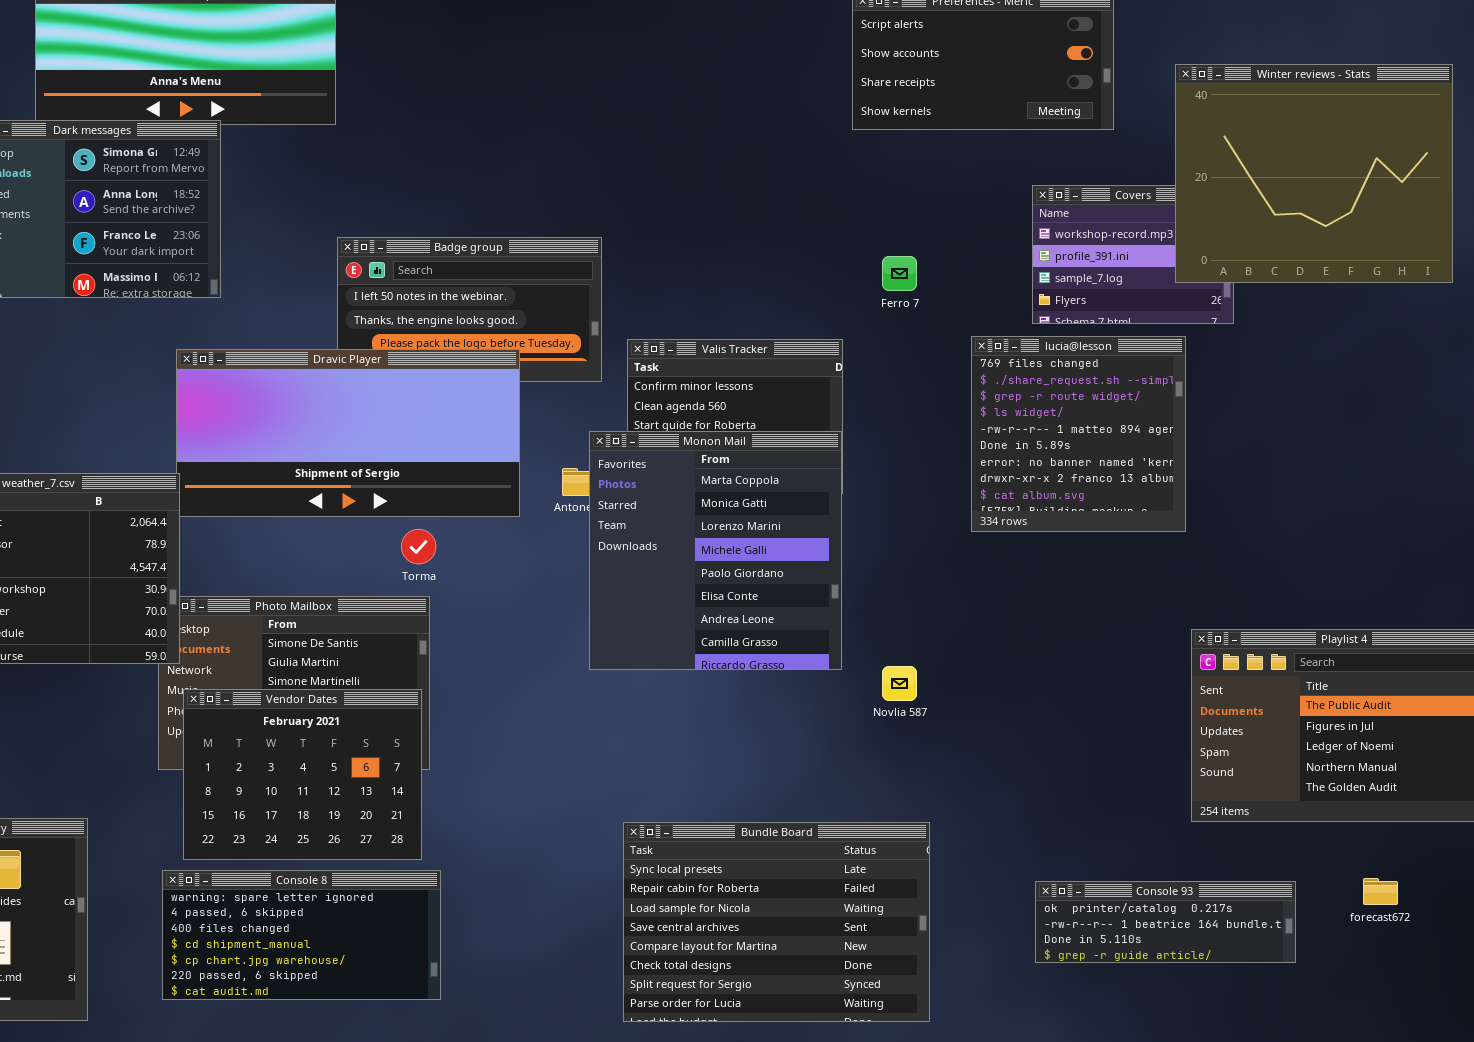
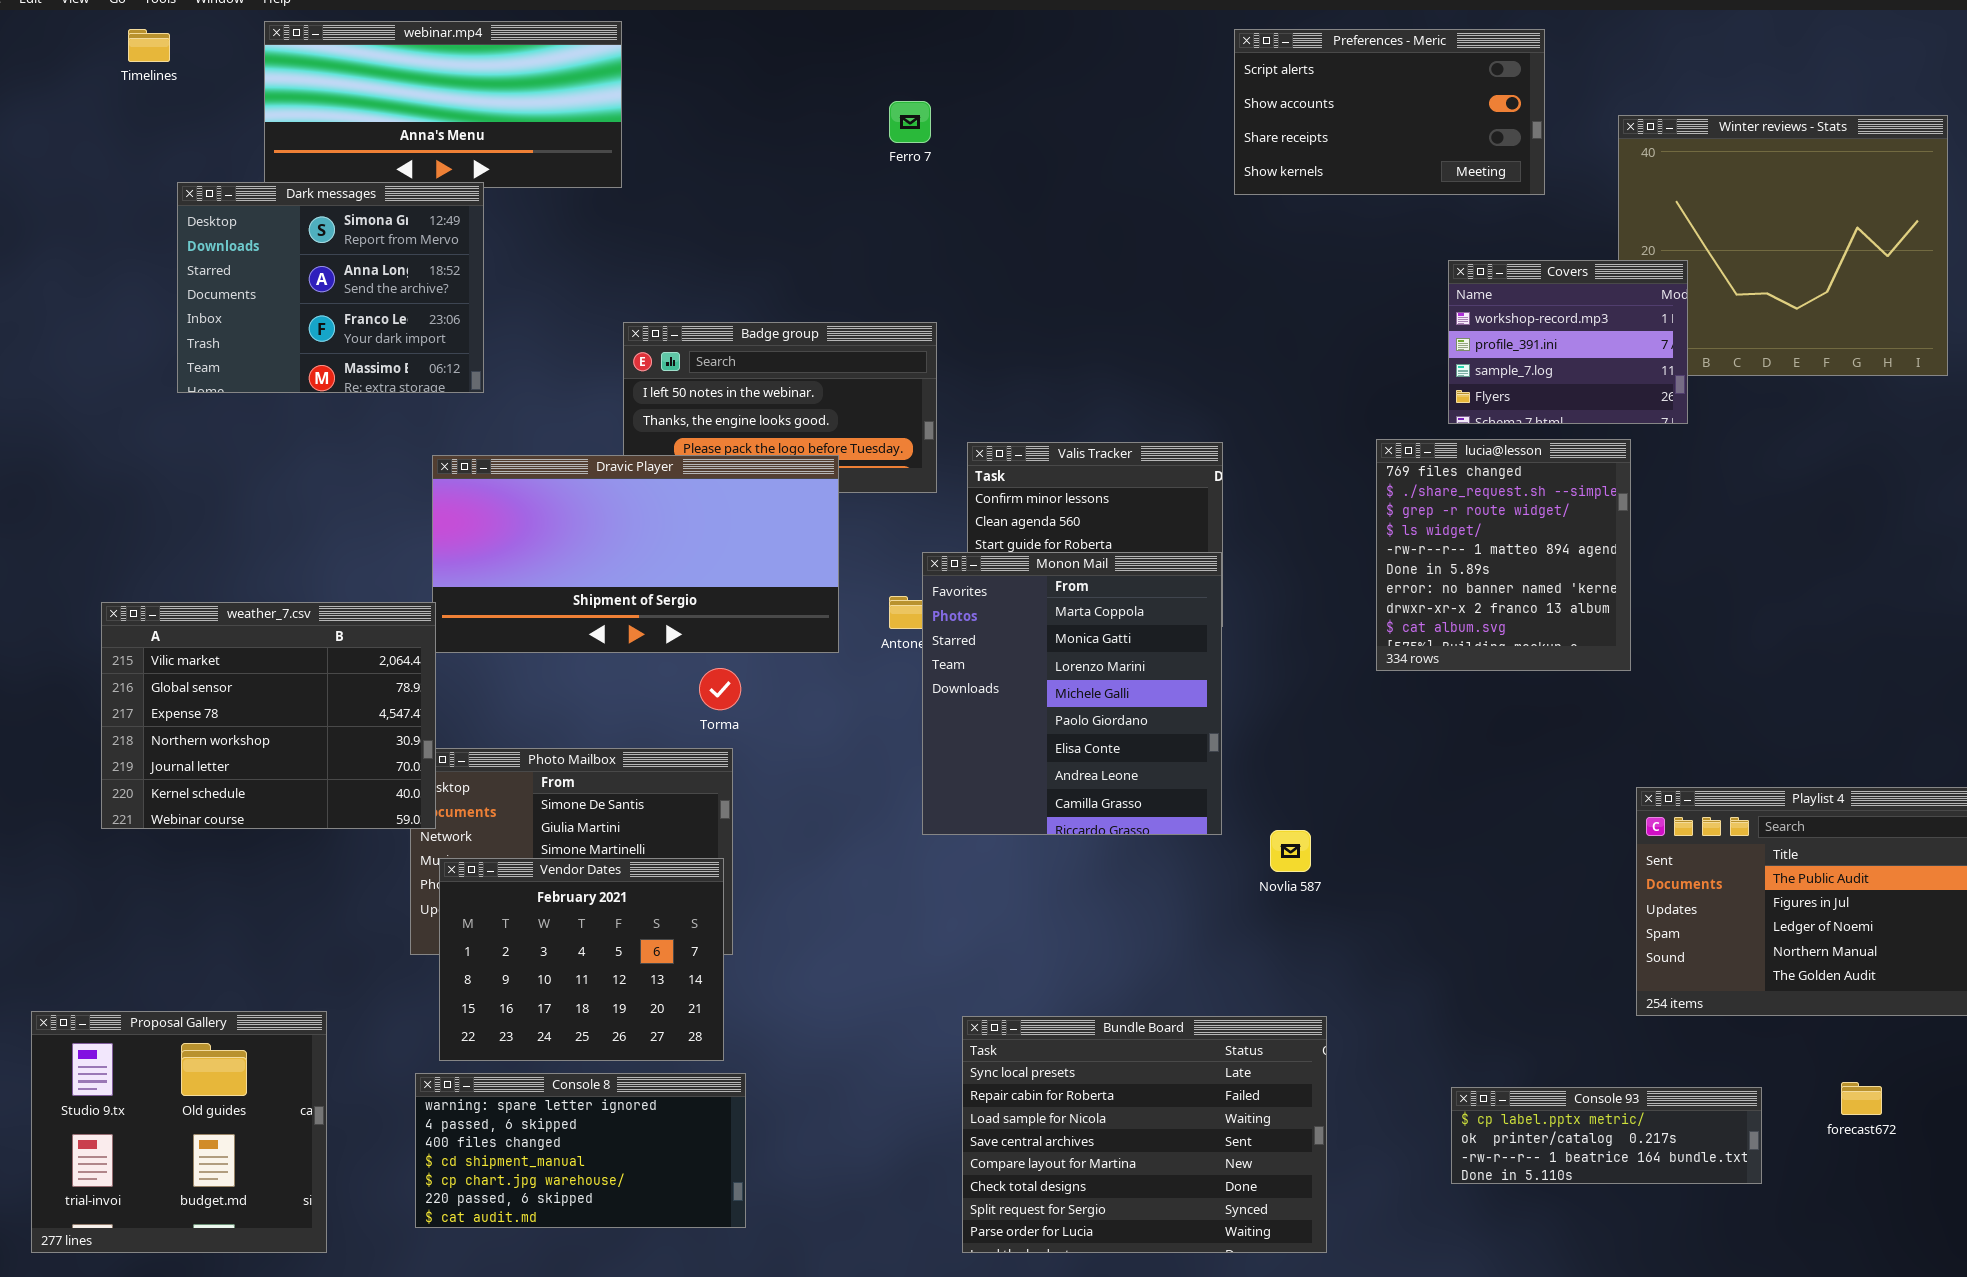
Covers: [1032,185,1234,324] -> [1448,260,1688,424], raised
Ferro 7: [882,256,917,291] -> [889,101,931,143], moved
Console 93: [1035,881,1296,963] -> [1451,1087,1762,1184], scrolled up 1 row

